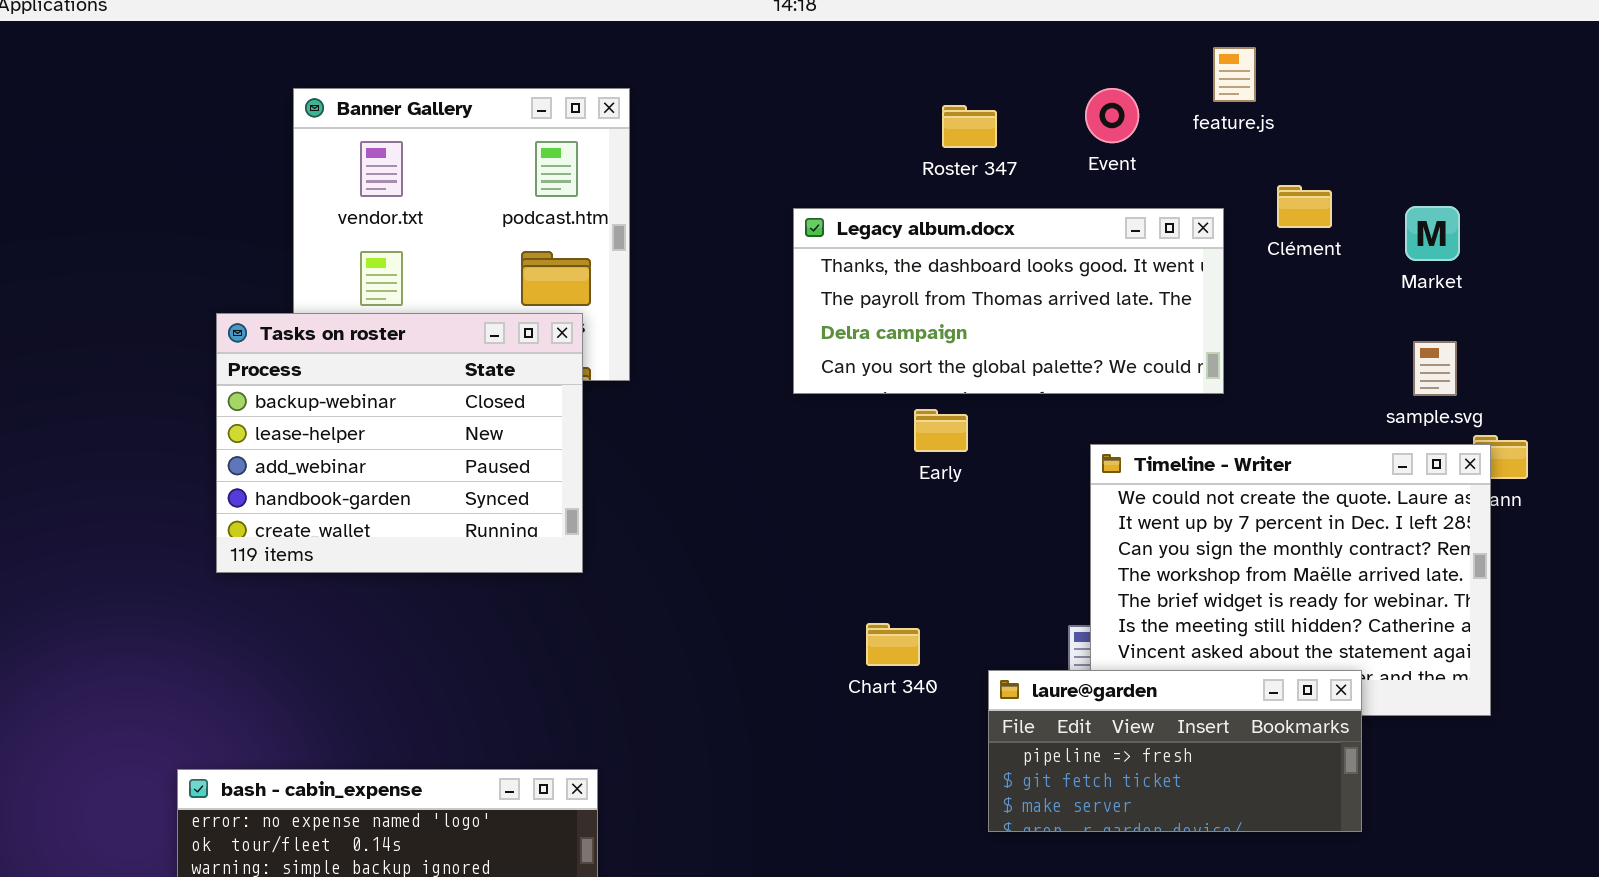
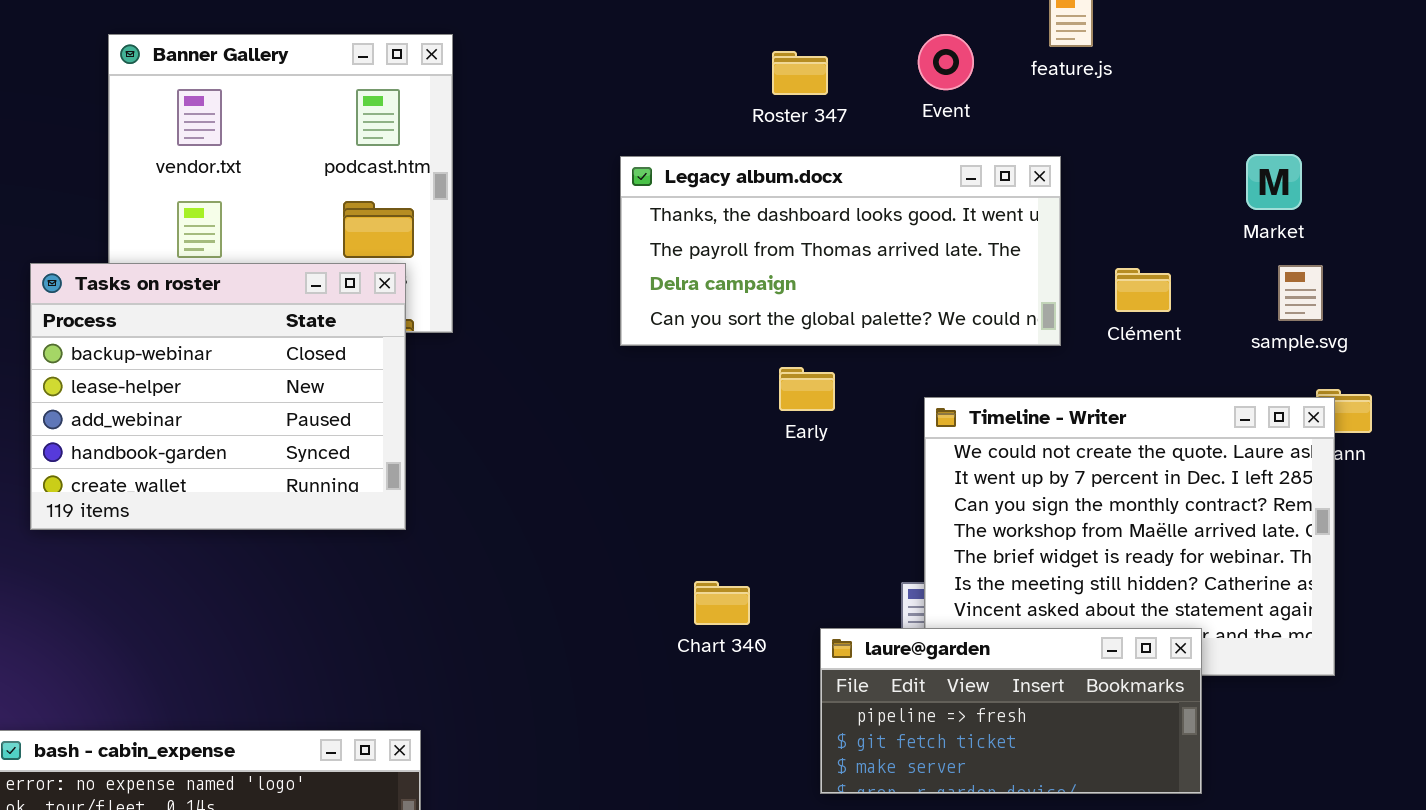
Clément: [1277,185,1332,228] -> [1115,268,1171,312], moved
sample.svg: [1413,341,1457,396] -> [1278,265,1323,321], moved
Early: [914,409,968,452] -> [779,367,835,411], moved

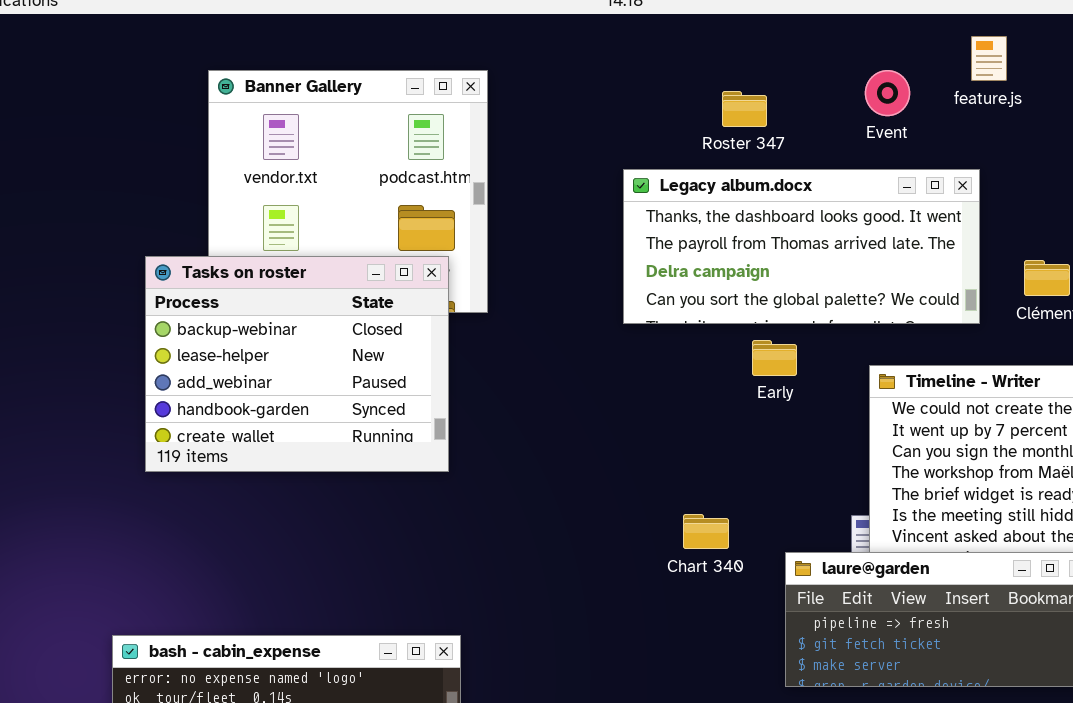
Roster 347: [772,51,828,95] -> [722,91,767,127], moved

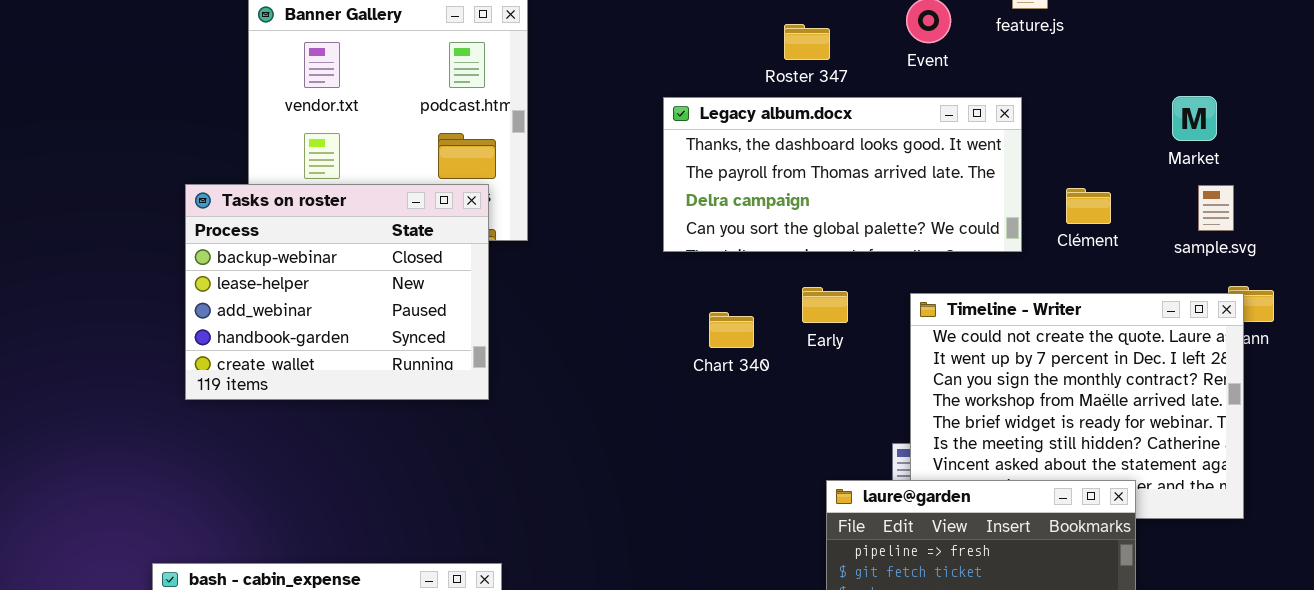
Roster 347: [722,91,767,127] -> [784,24,830,60], moved
Early: [752,340,797,376] -> [802,287,848,323], moved
Chart 340: [683,514,729,549] -> [709,312,754,348], moved

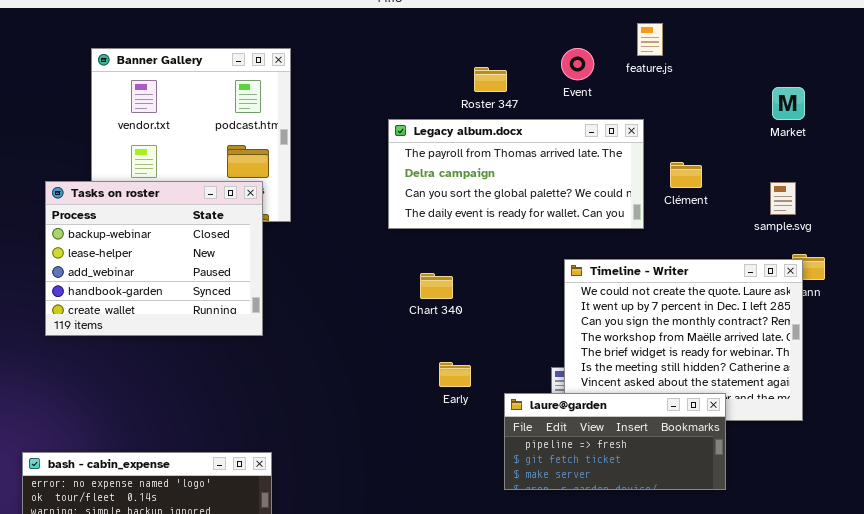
Market: [1172,96,1217,141] -> [772,87,805,120], moved
Legacy album.docx: [663,97,1022,252] -> [388,119,644,229], scrolled down 1 row
Clément: [1066,188,1111,224] -> [670,162,702,188], moved
Early: [802,287,848,323] -> [439,362,471,387], moved

